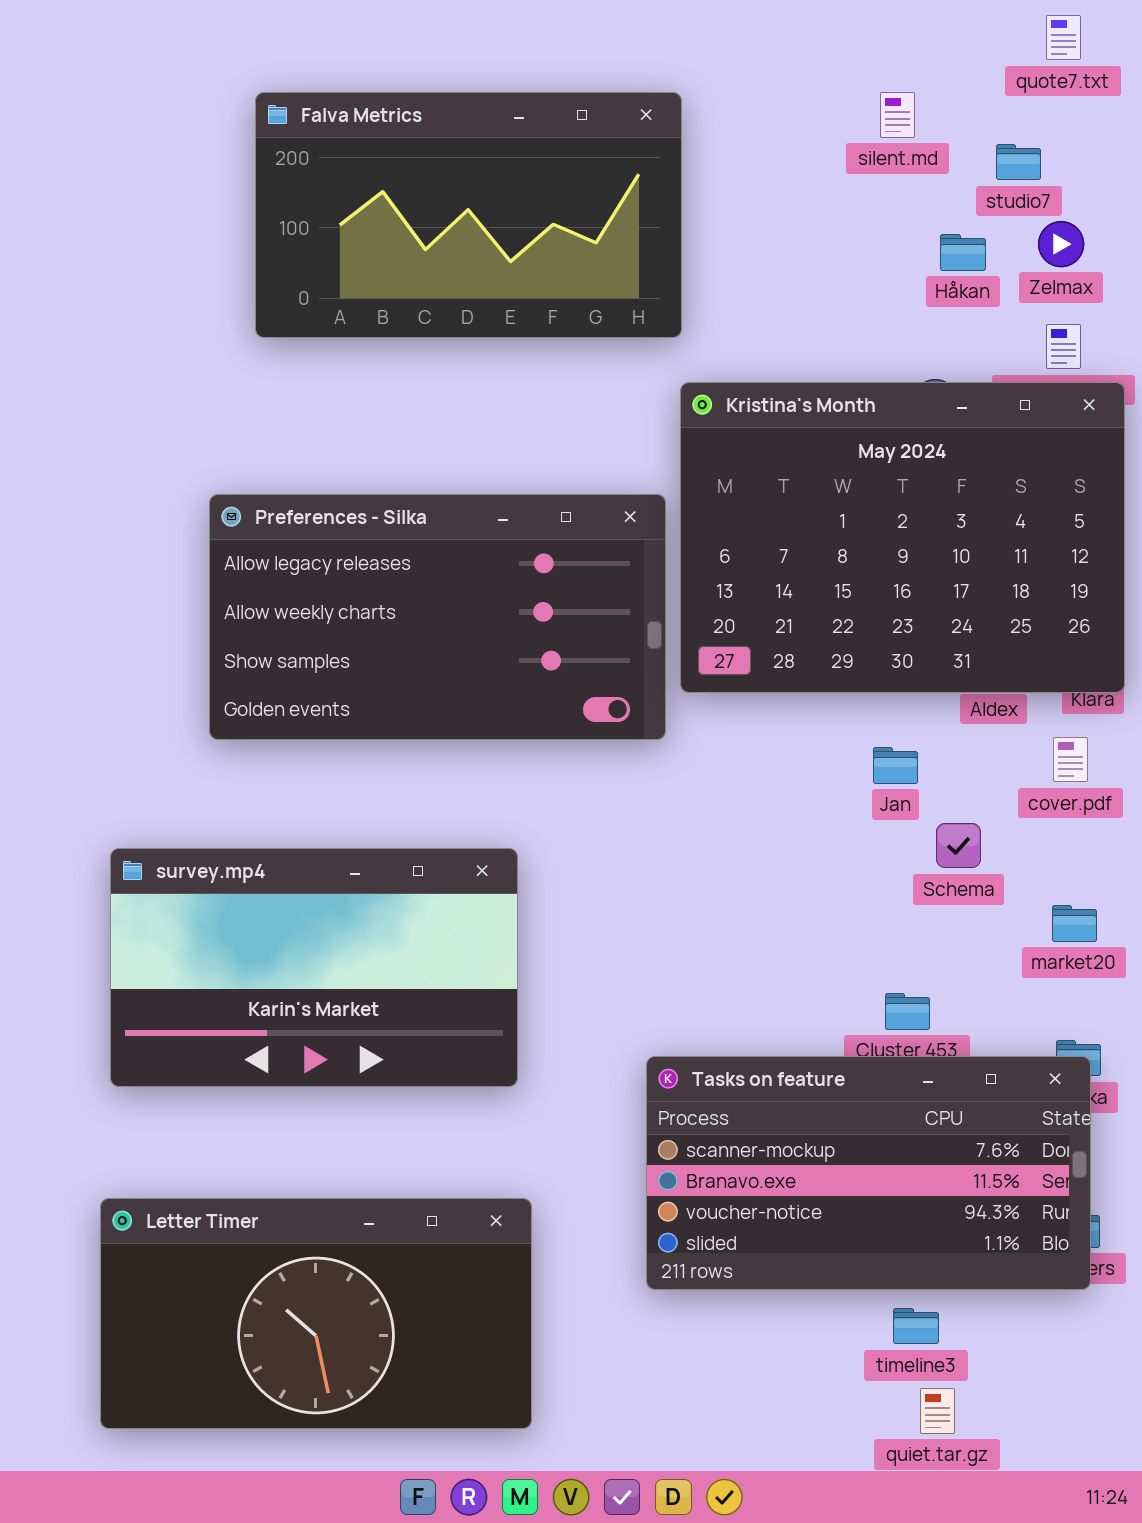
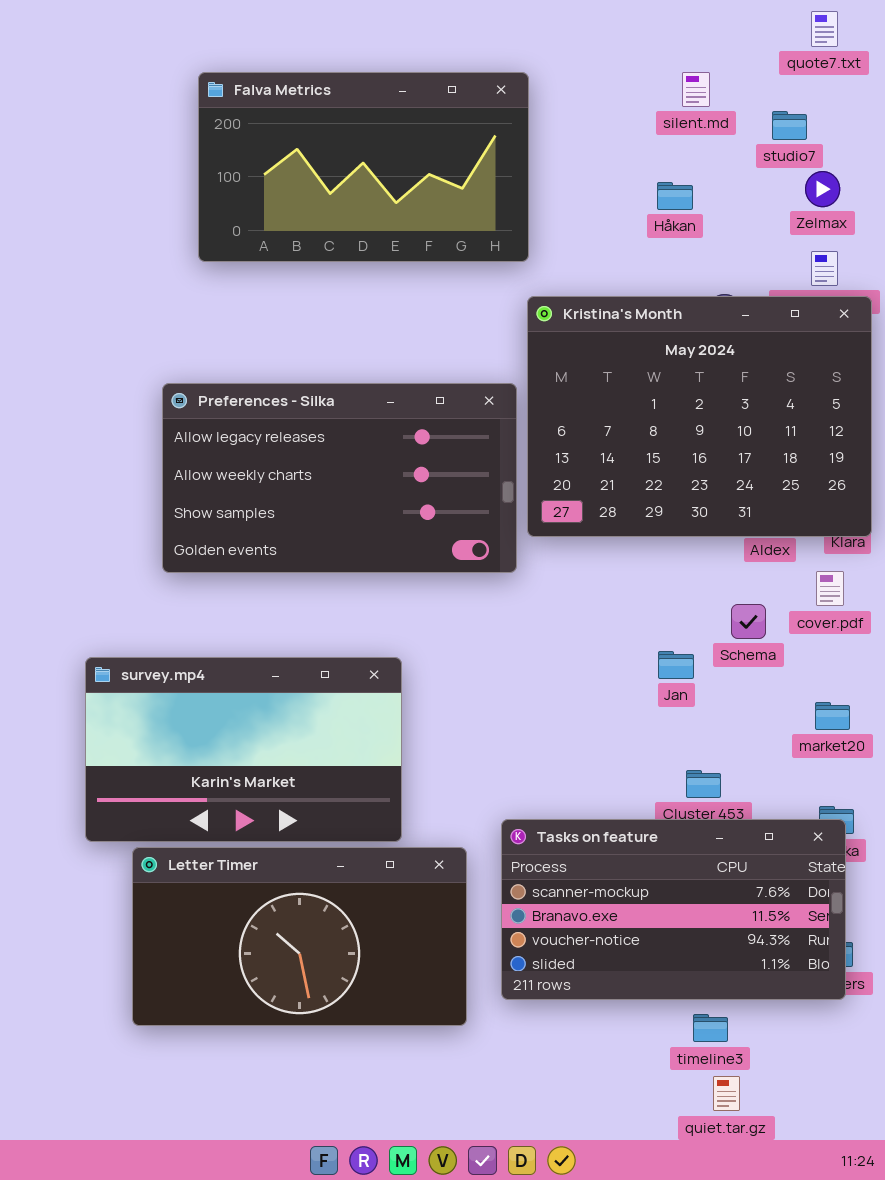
Håkan: [940,234,986,271] -> [657,182,693,210], moved
Jan: [873,747,918,784] -> [658,651,694,679], moved
Schema: [936,823,981,868] -> [731,604,766,639], moved
Letter Timer: [100,1198,532,1429] -> [132,847,467,1026], moved

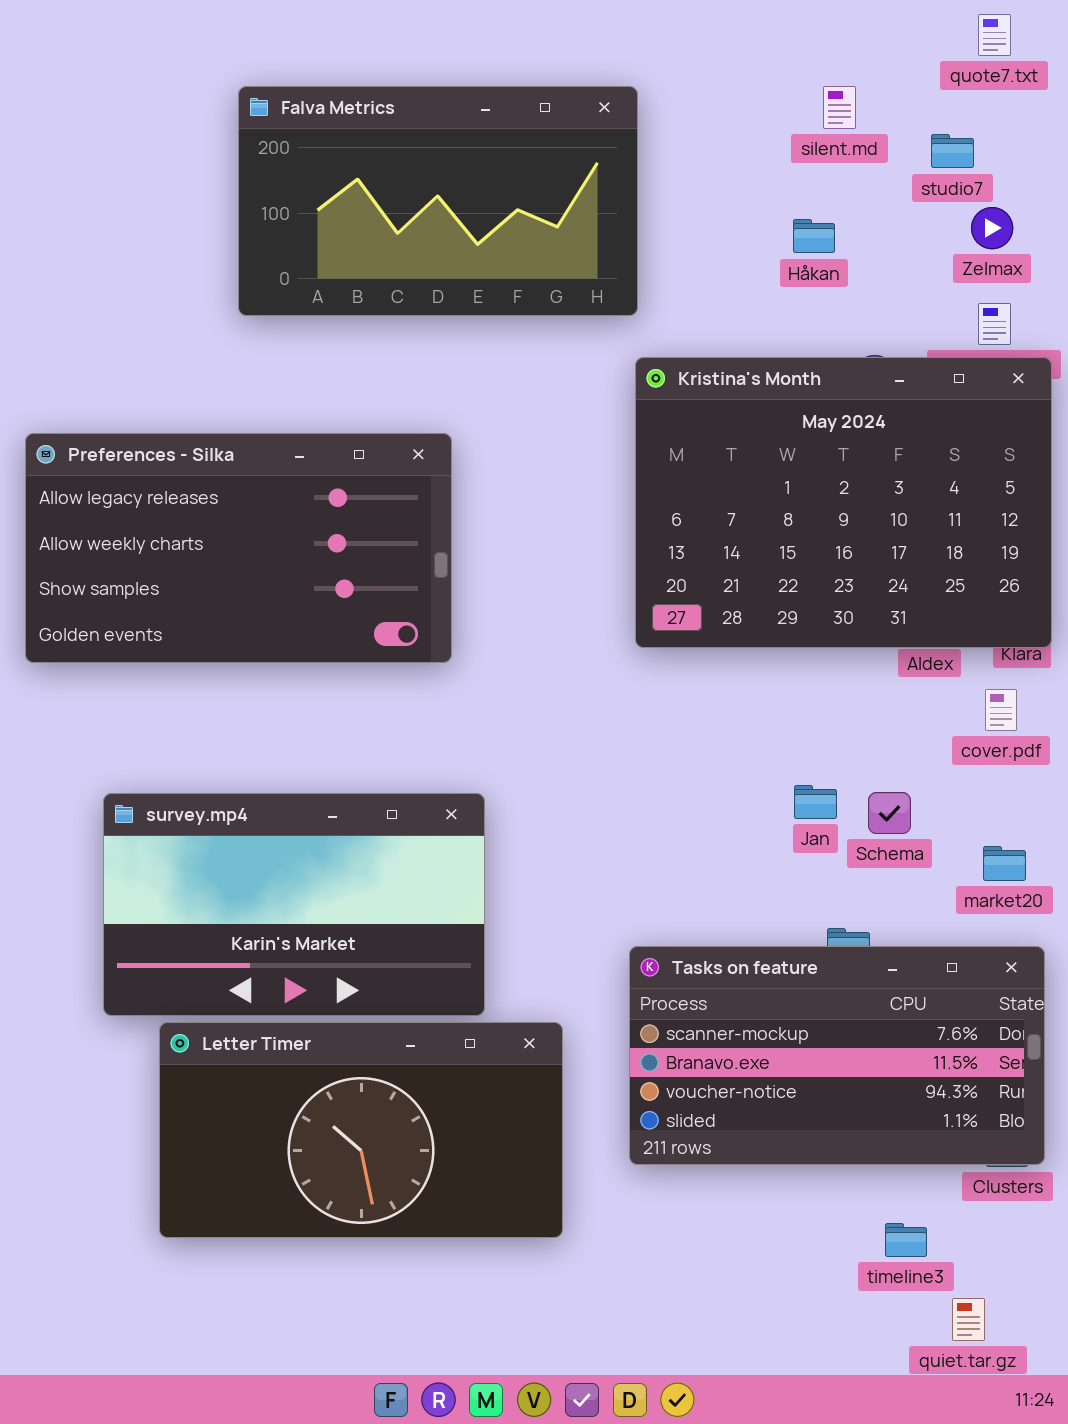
Preferences - Silka: [162,383,517,573] -> [25,433,452,663], moved
Schema: [731,604,766,639] -> [868,792,911,834], moved
Tasks on feature: [501,819,846,1000] -> [629,946,1045,1165], moved
timeline3: [693,1014,728,1042] -> [885,1223,927,1257], moved
quiet.tar.gz: [713,1076,740,1111] -> [952,1298,985,1341], moved

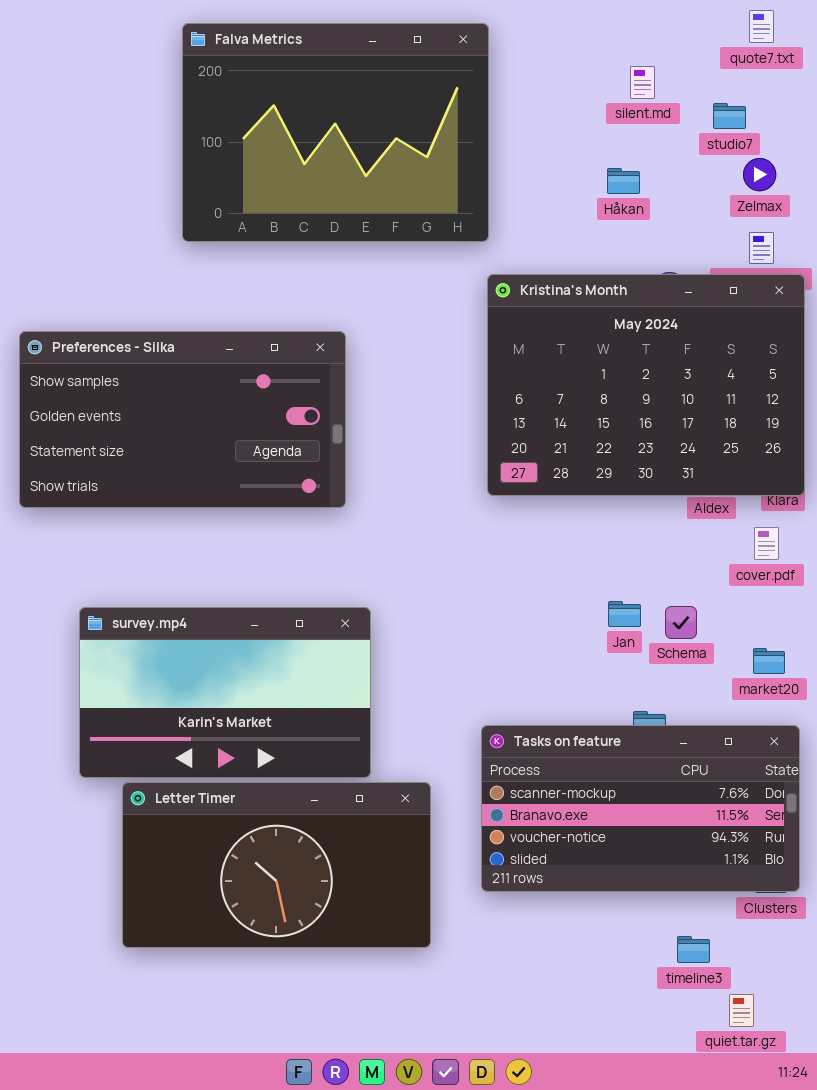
Falva Metrics: [238,86,638,316] -> [182,23,489,242], resized
Preferences - Silka: [25,433,452,663] -> [19,331,346,508], scrolled down 2 rows

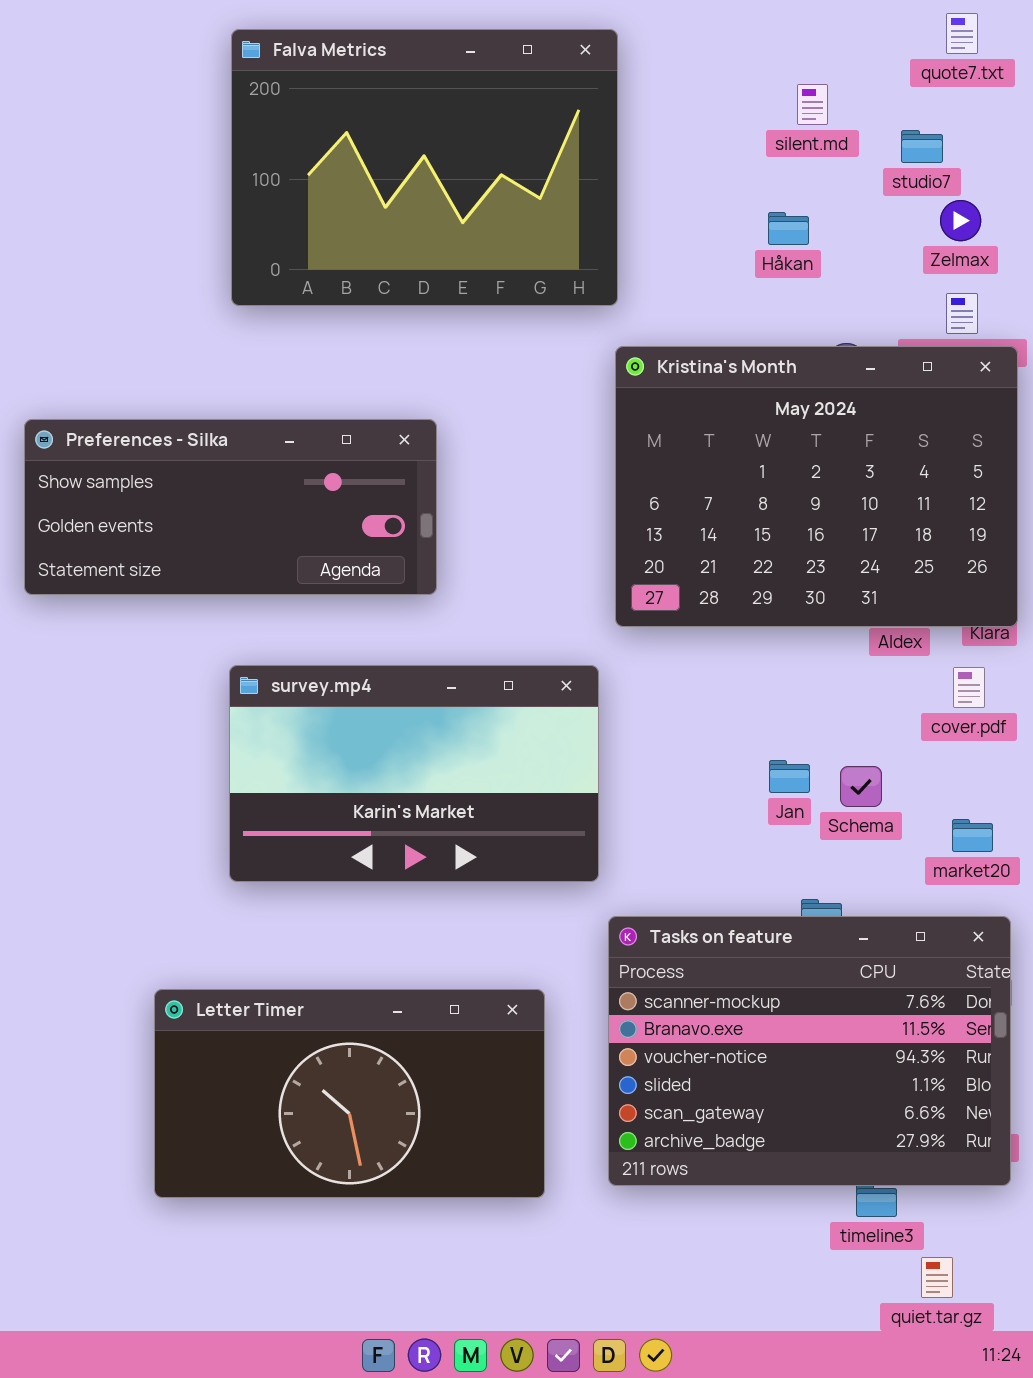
Preferences - Silka: [19,331,346,508] -> [24,419,437,595], resized
survey.mp4: [79,607,371,778] -> [229,665,599,882], moved
Tasks on feature: [481,725,800,892] -> [608,916,1011,1186], resized

